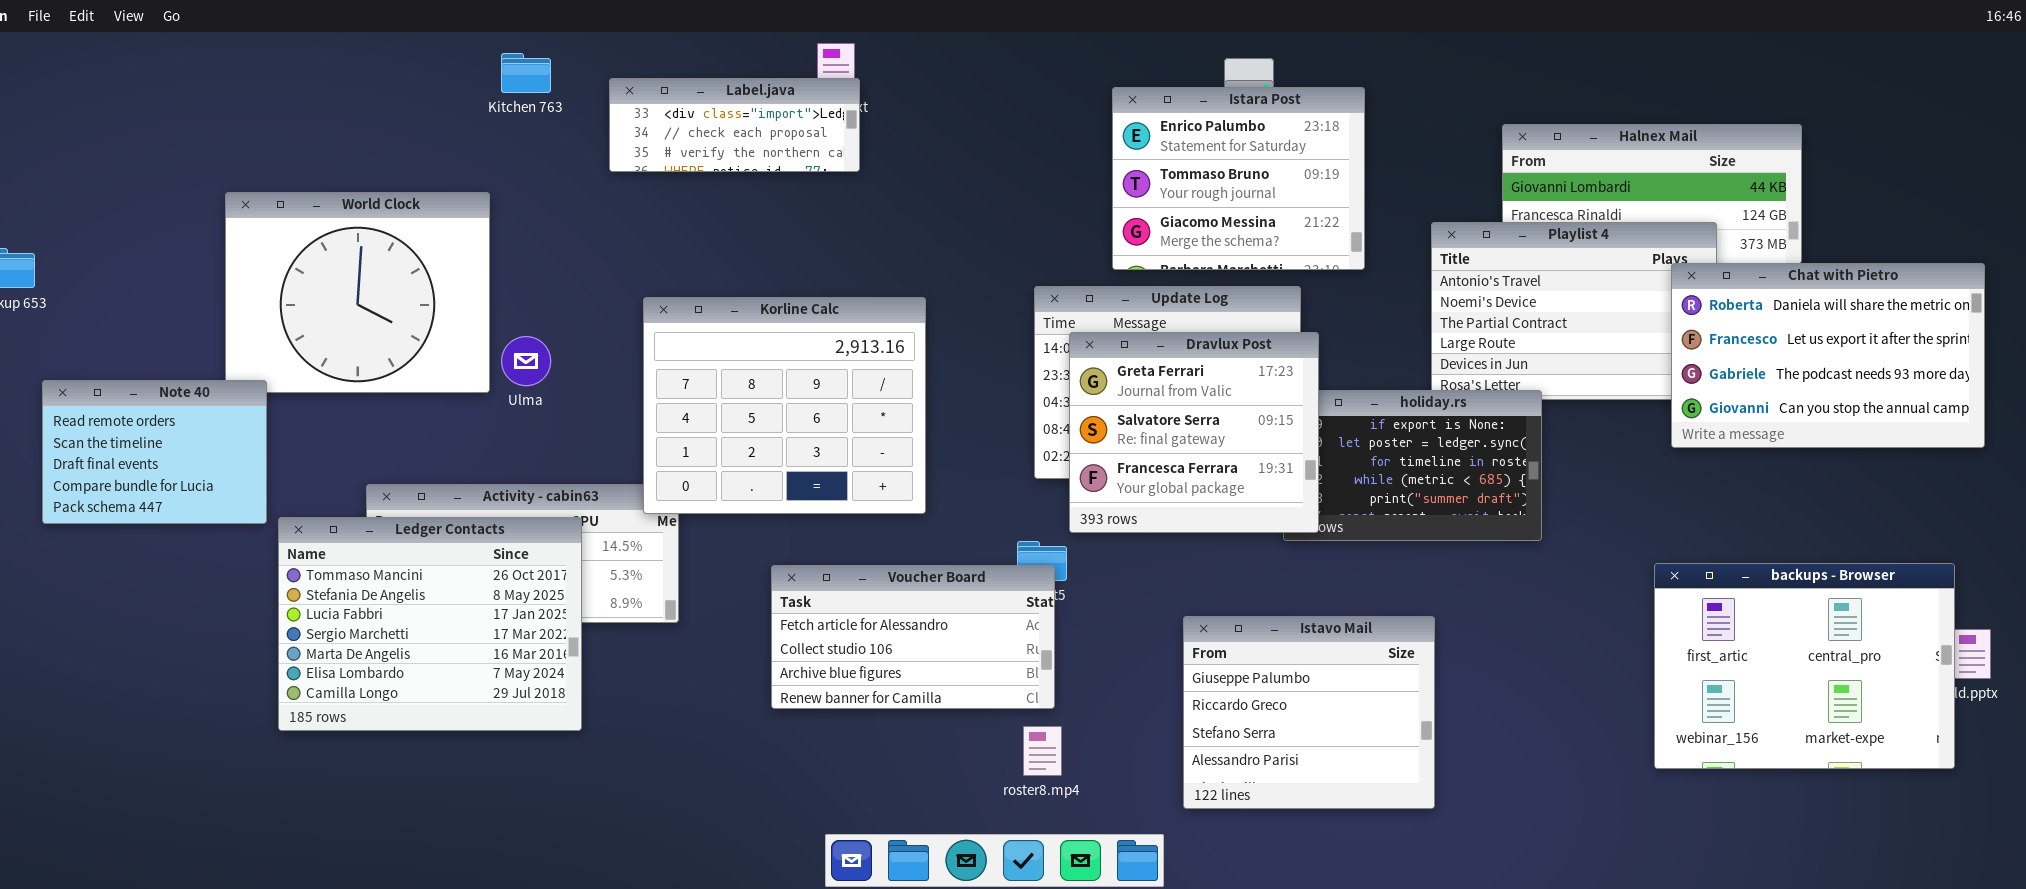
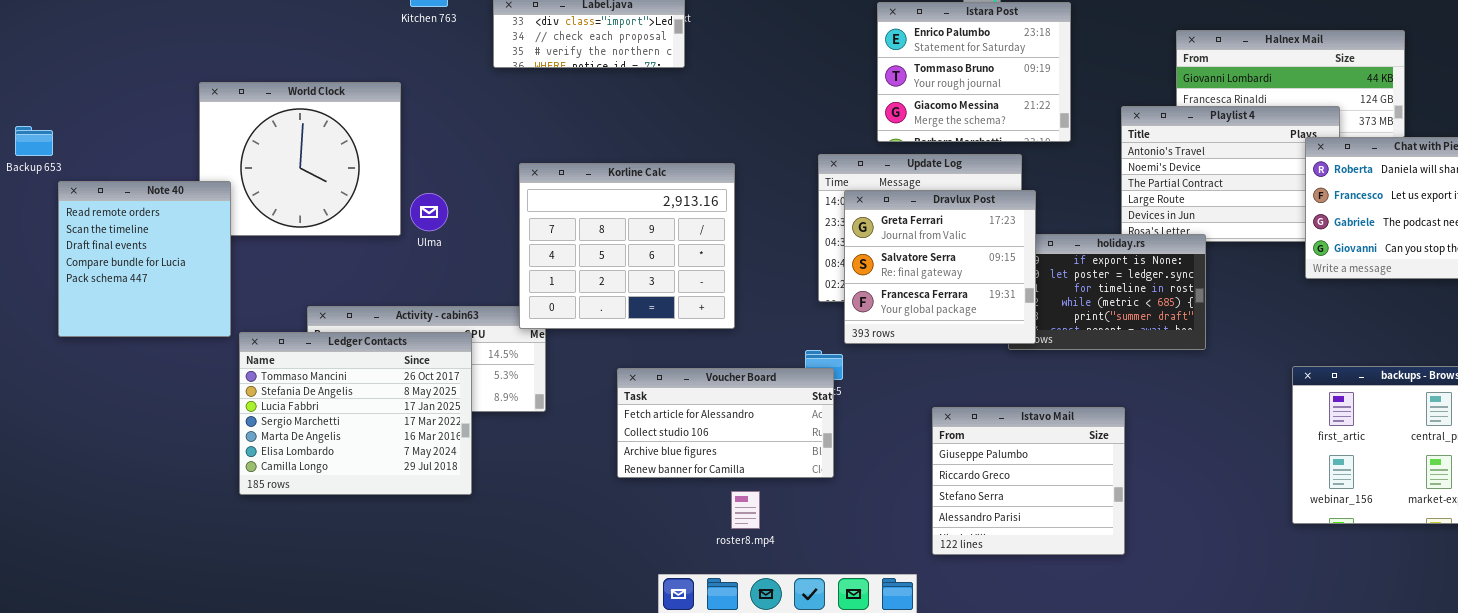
Note 40: [42,380,267,524] -> [58,181,231,337], resized
roster8.mp4: [1023,726,1062,776] -> [731,491,760,529], moved

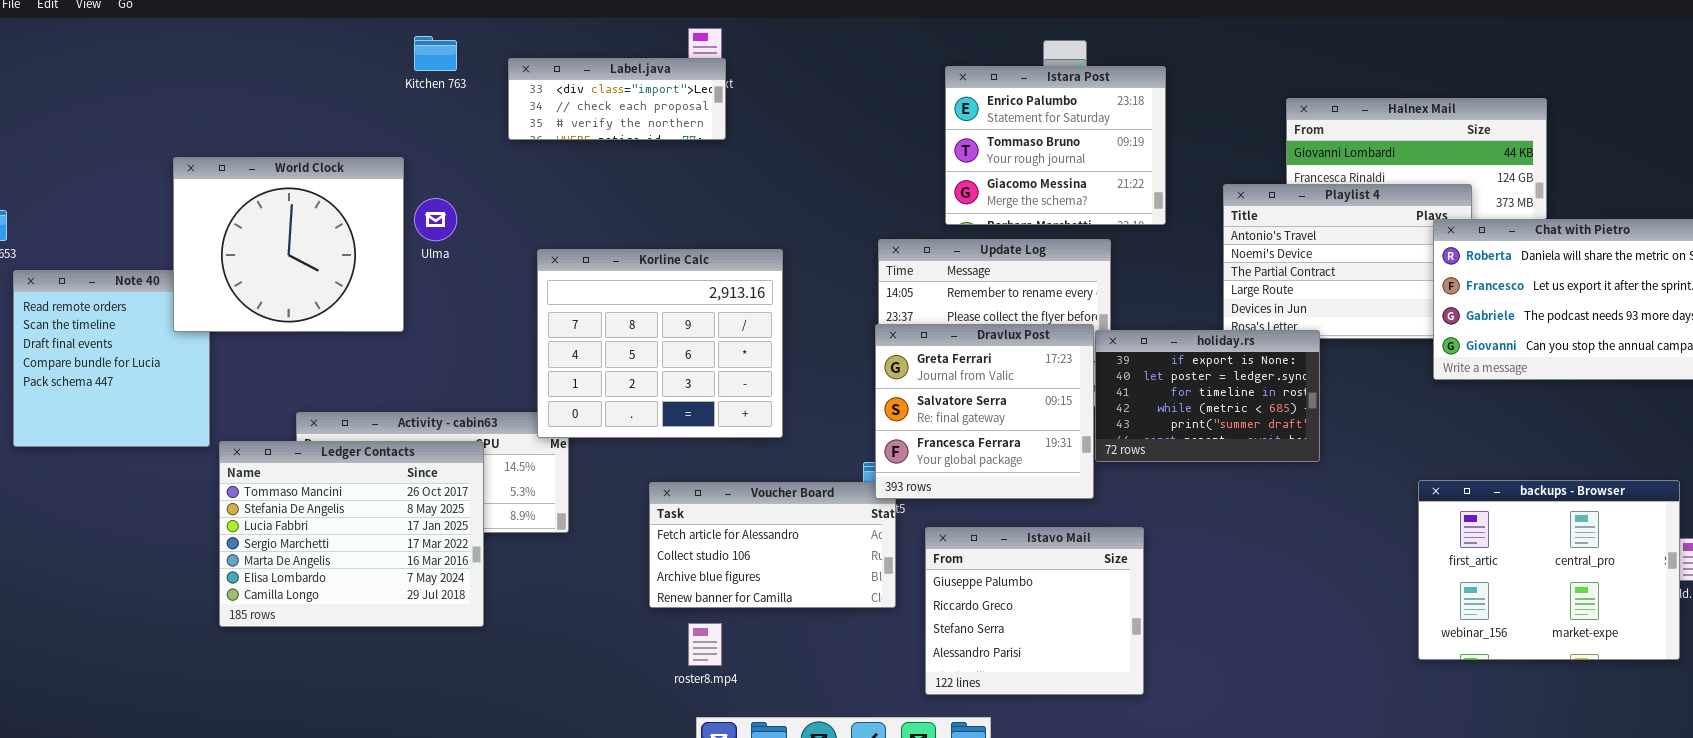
World Clock: [199,82,401,236] -> [173,157,404,332], raised
Dravlux Post: [844,190,1036,344] -> [875,324,1094,499], moved
Ulma: [410,193,448,231] -> [414,198,457,241], moved
Istavo Mail: [932,407,1125,555] -> [925,527,1144,695], moved
roster8.mp4: [731,491,760,529] -> [688,623,722,666], moved

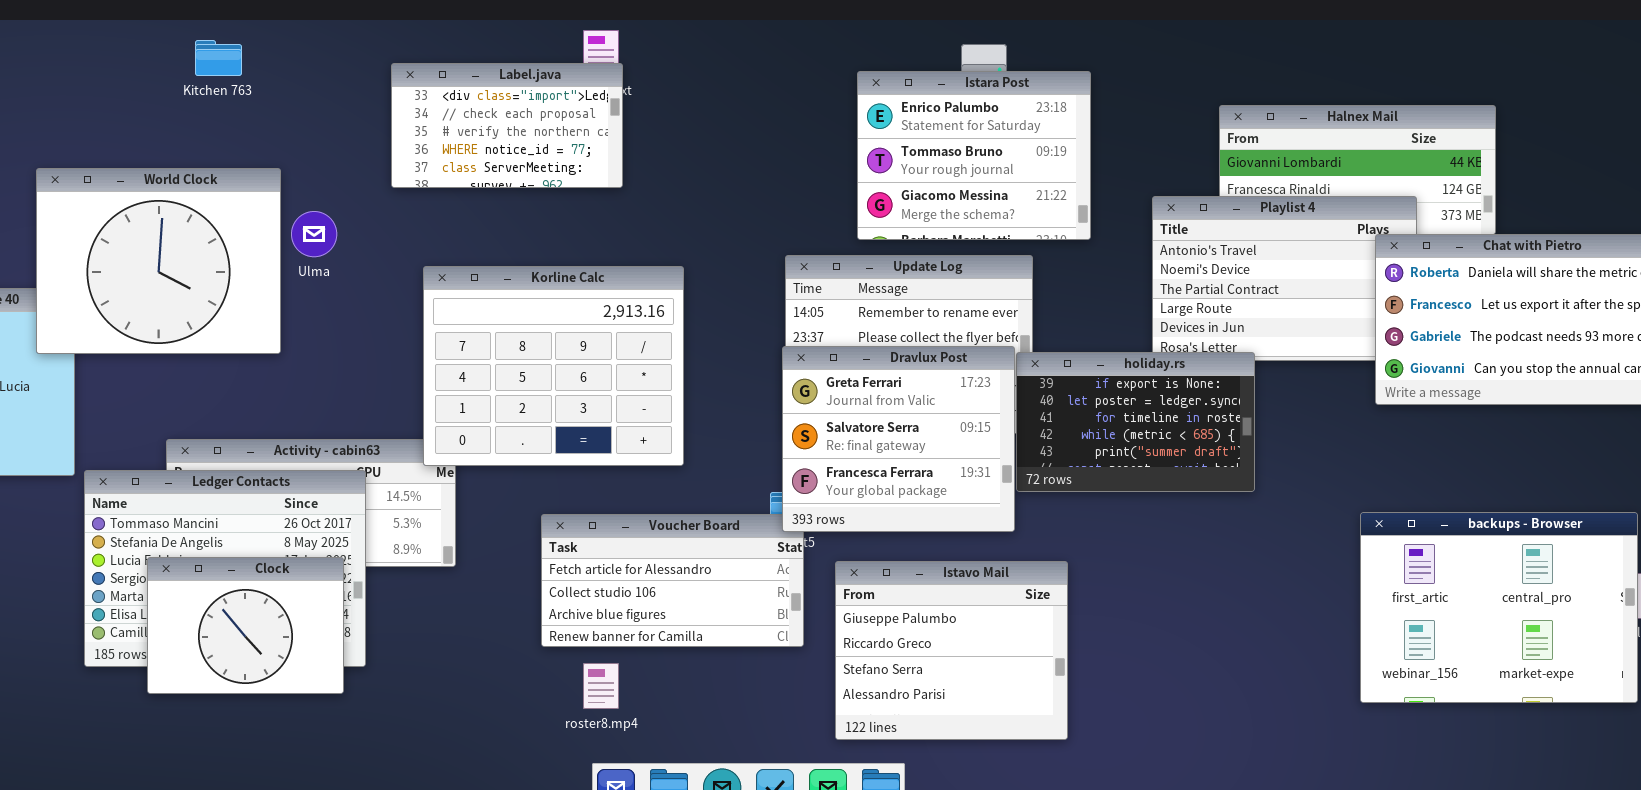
Kitchen 763: [414,36,457,71] -> [195,40,242,76], moved
Label.java: [508,58,726,140] -> [391,63,623,188], resized
Clock: none -> [147,557,344,694], opened

